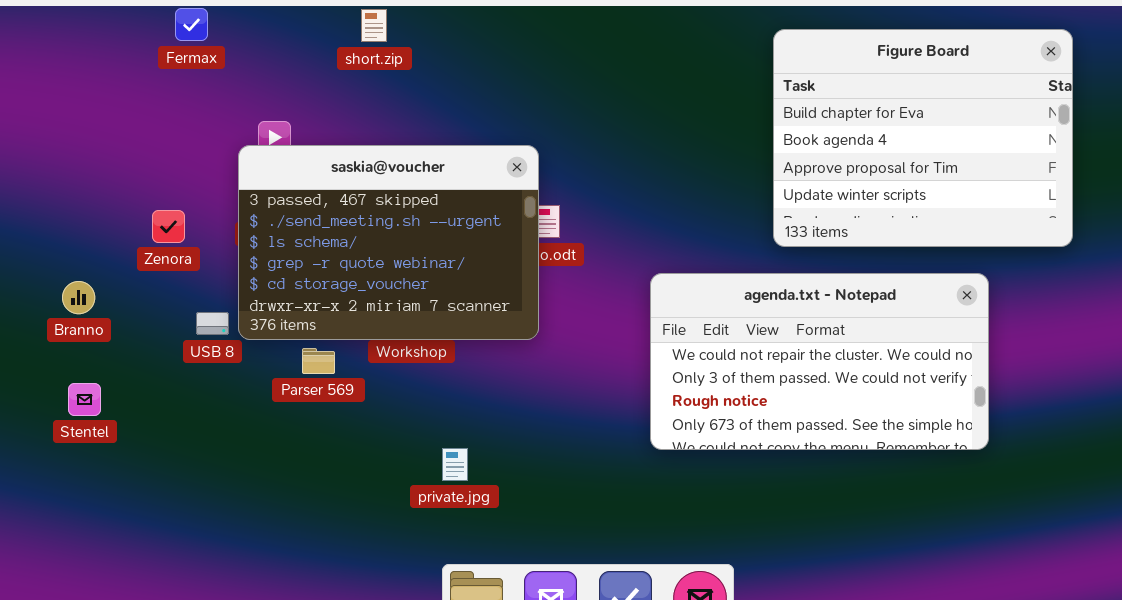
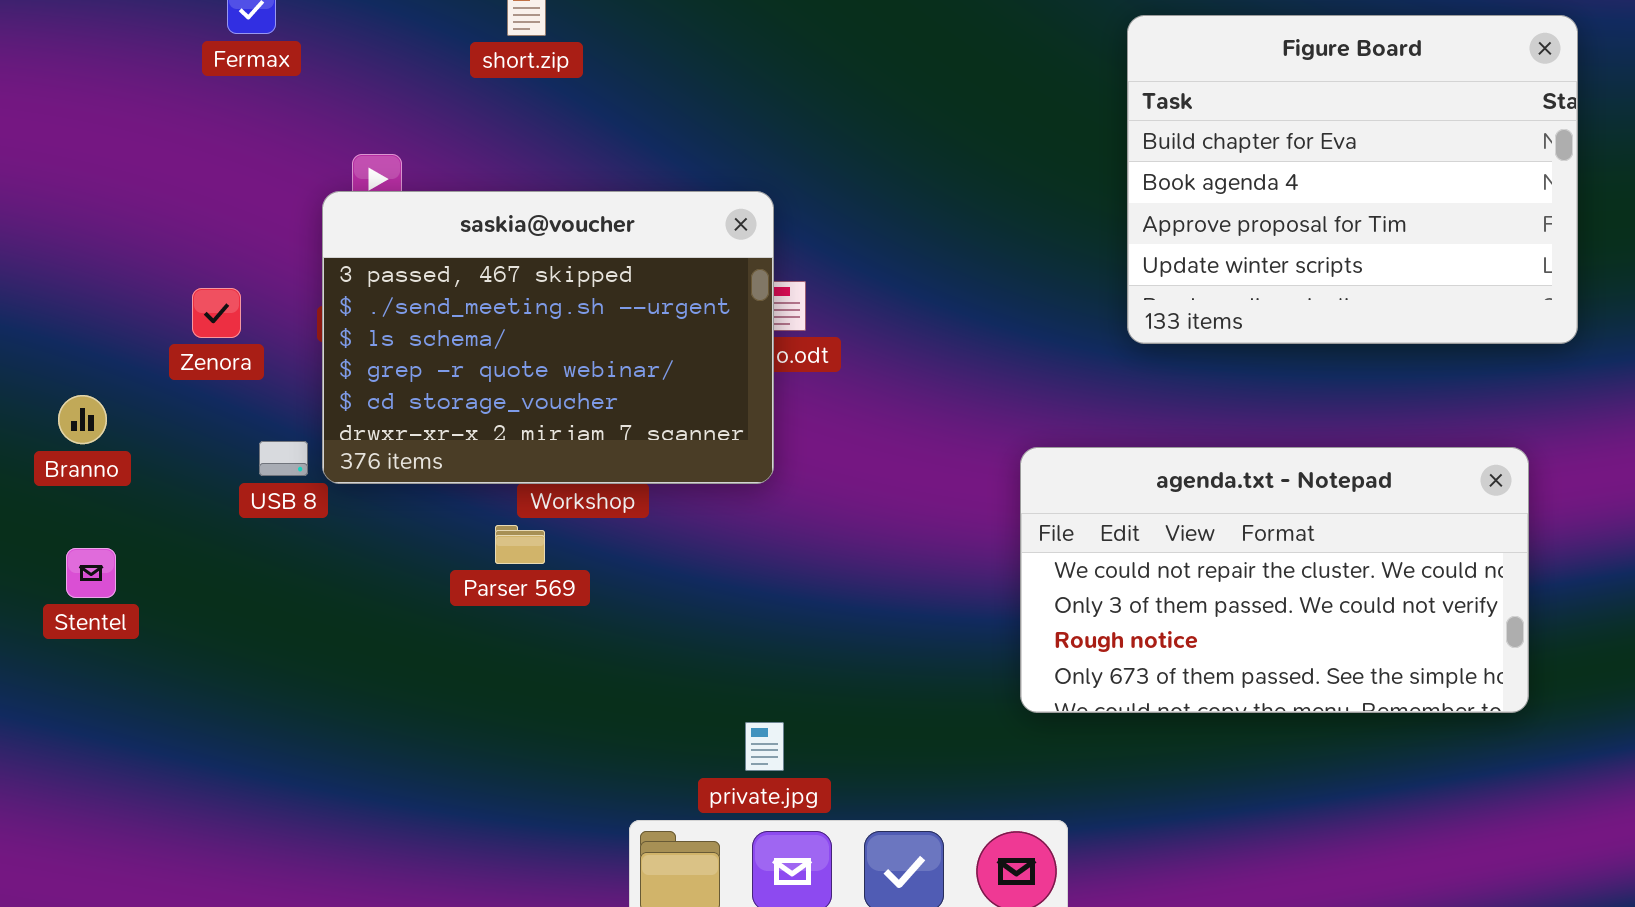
agenda.txt - Notepad: [650,273,989,450] -> [1020,447,1529,713], moved
Parser 569: [302,348,335,374] -> [495,525,545,564], moved
private.jpg: [442,448,468,481] -> [745,722,784,771], moved

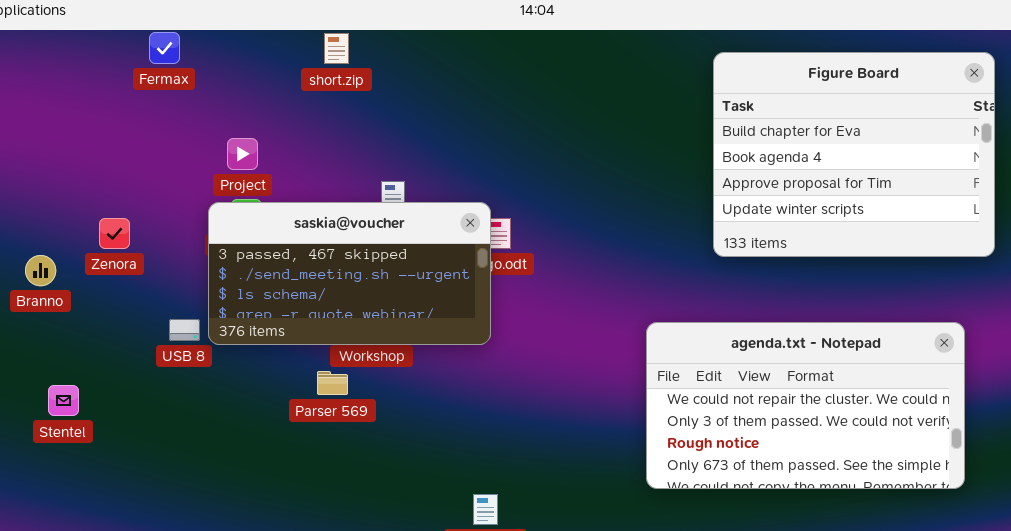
saskia@voucher: [322,191,774,484] -> [208,202,491,345], resized
Zenora: [192,288,241,338] -> [99,218,130,249], moved
Branno: [58,395,107,444] -> [25,255,56,286], moved

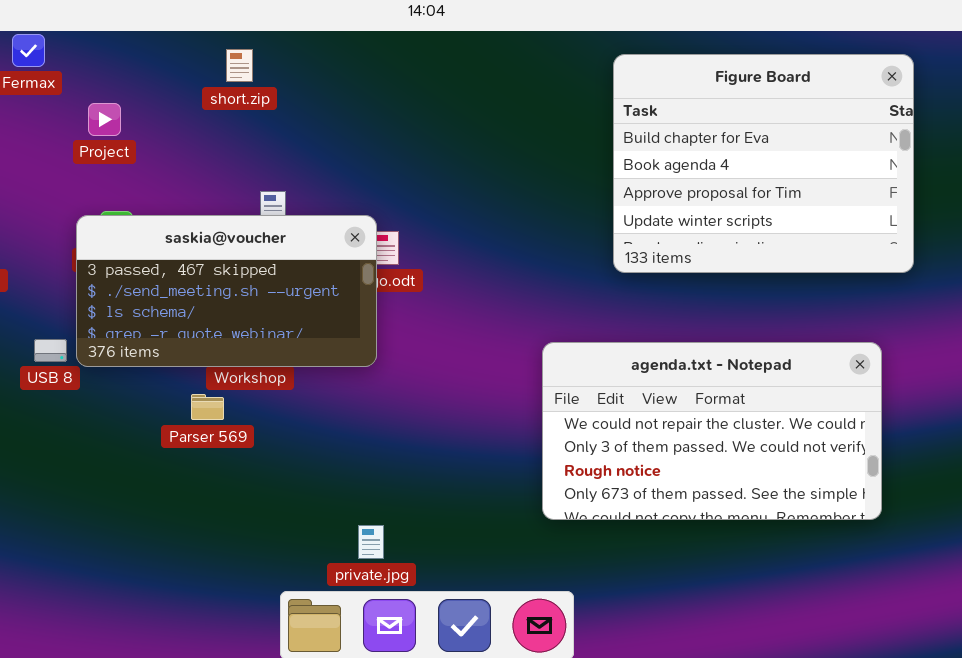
short.zip: [324,33,349,64] -> [226,49,253,82], moved
Project: [227,138,258,170] -> [88,103,121,136], moved

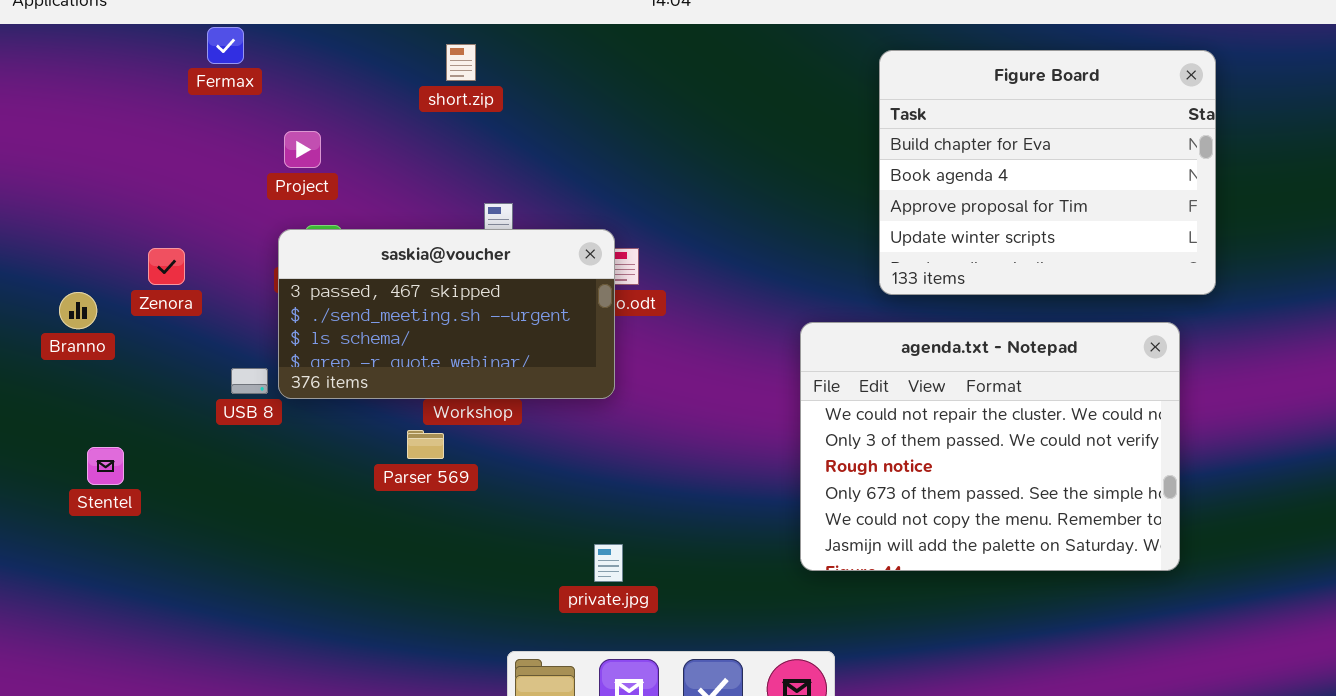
Project: [88,103,121,136] -> [284,131,321,168], moved
agenda.txt - Notepad: [542,342,882,520] -> [800,322,1180,571], resized
private.jpg: [358,525,384,559] -> [594,544,623,582], moved

